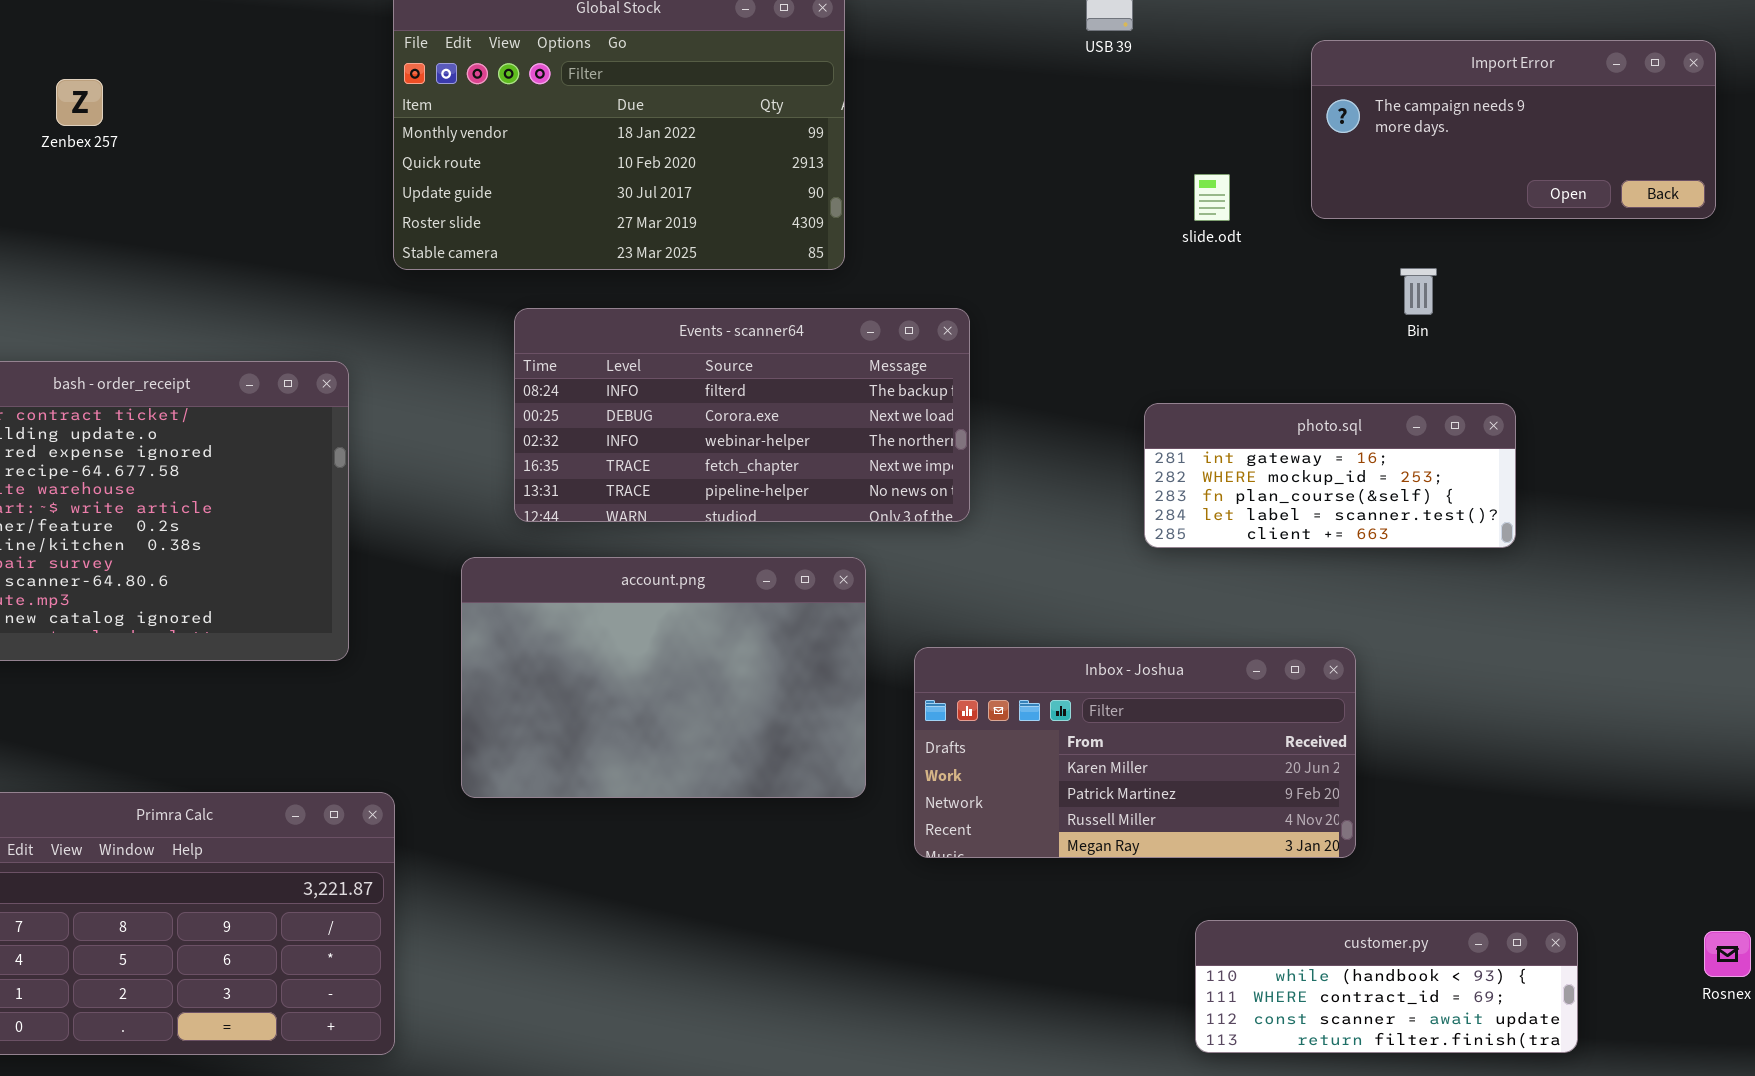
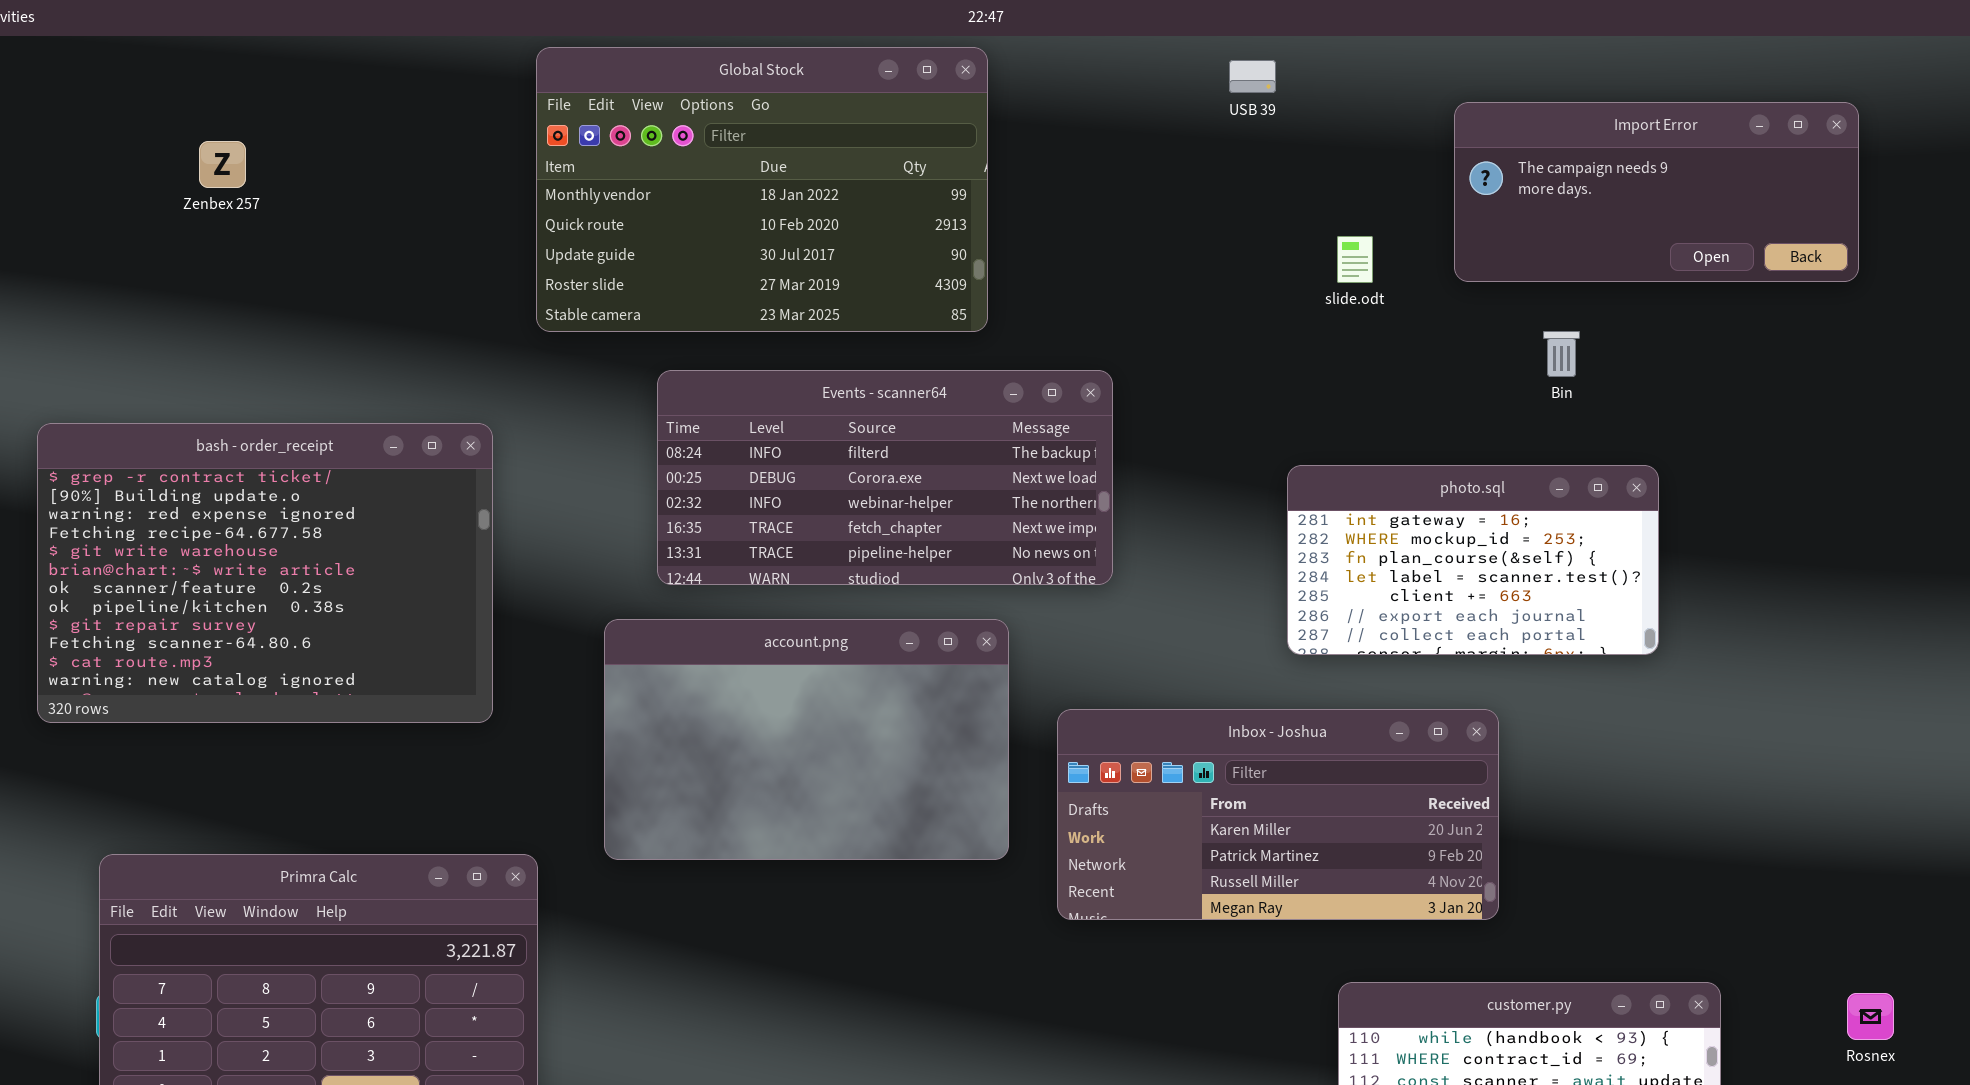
photo.sql: [1144,403,1516,548] -> [1287,465,1659,655], resized

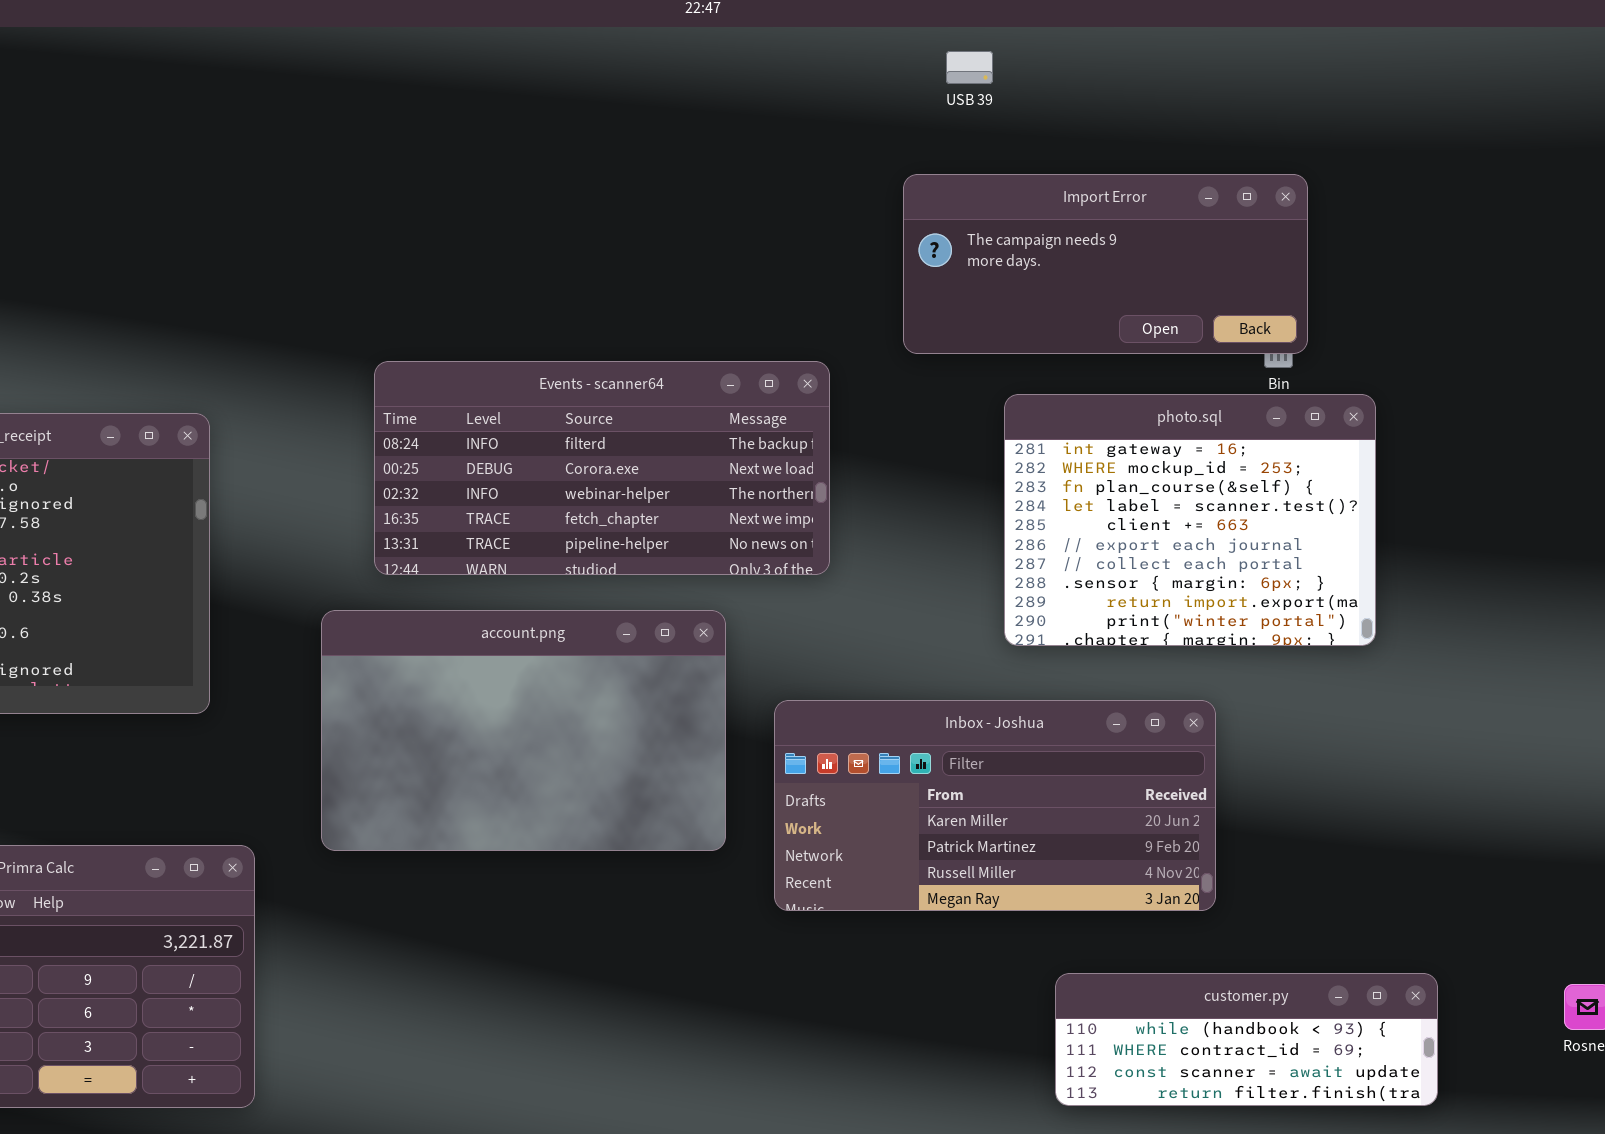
Global Stock: [536,47,988,332] -> none, closed
Import Error: [1454,102,1859,282] -> [903,174,1308,354], moved
photo.sql: [1287,465,1659,655] -> [1004,394,1376,646], resized

